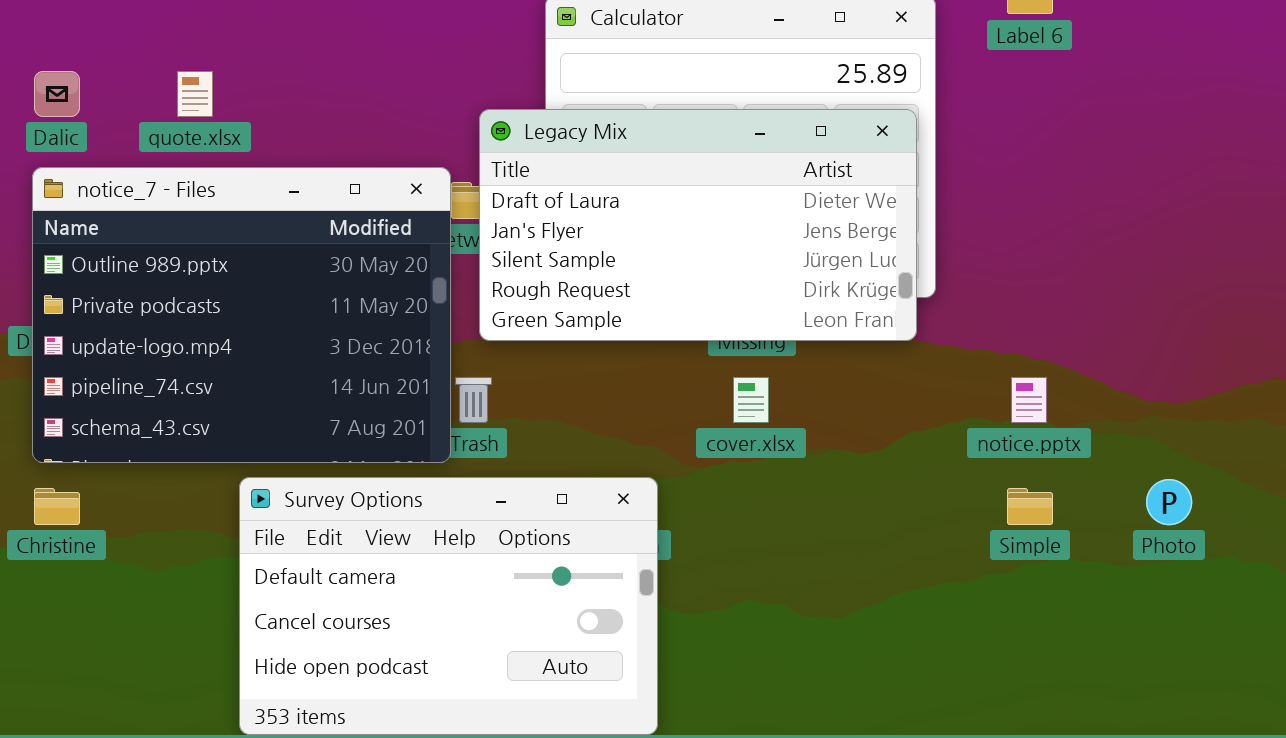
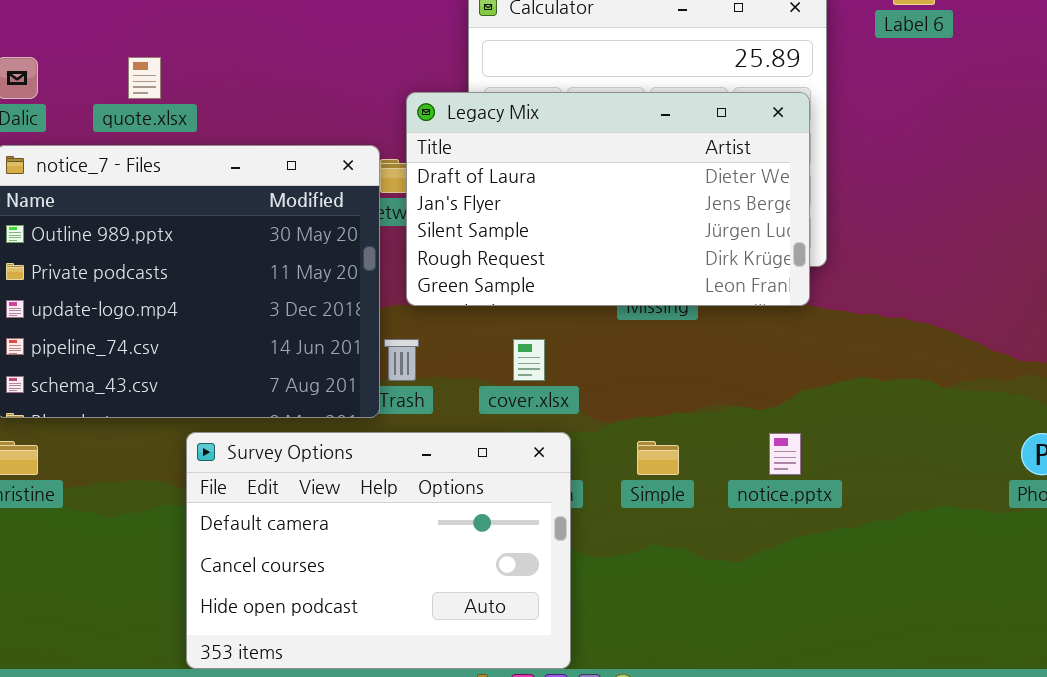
cover.xlsx: [733,377,769,423] -> [513,339,545,381], moved
notice.pptx: [1011,377,1047,423] -> [769,433,801,475], moved
Simple: [1007,488,1053,525] -> [637,441,679,475], moved

